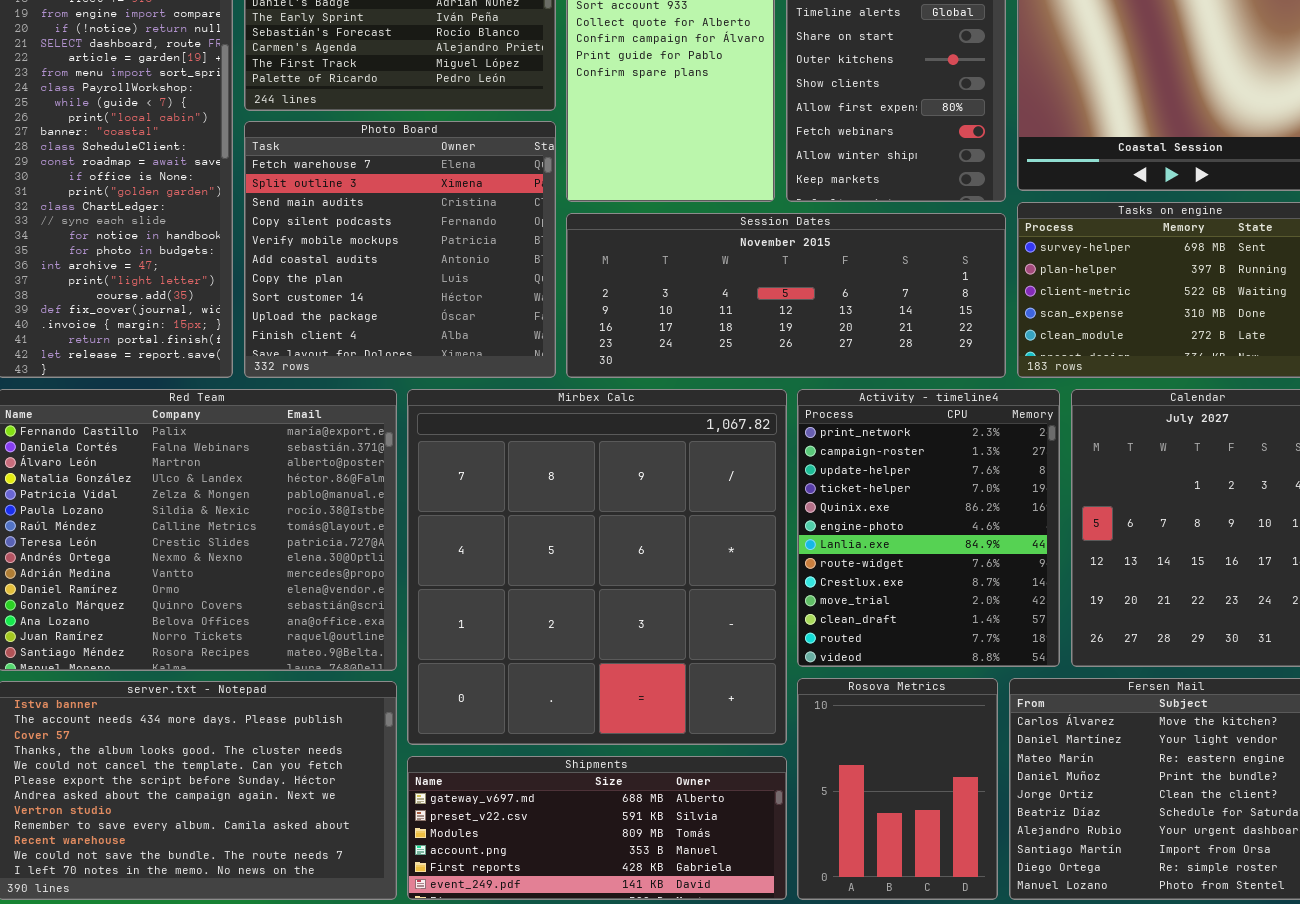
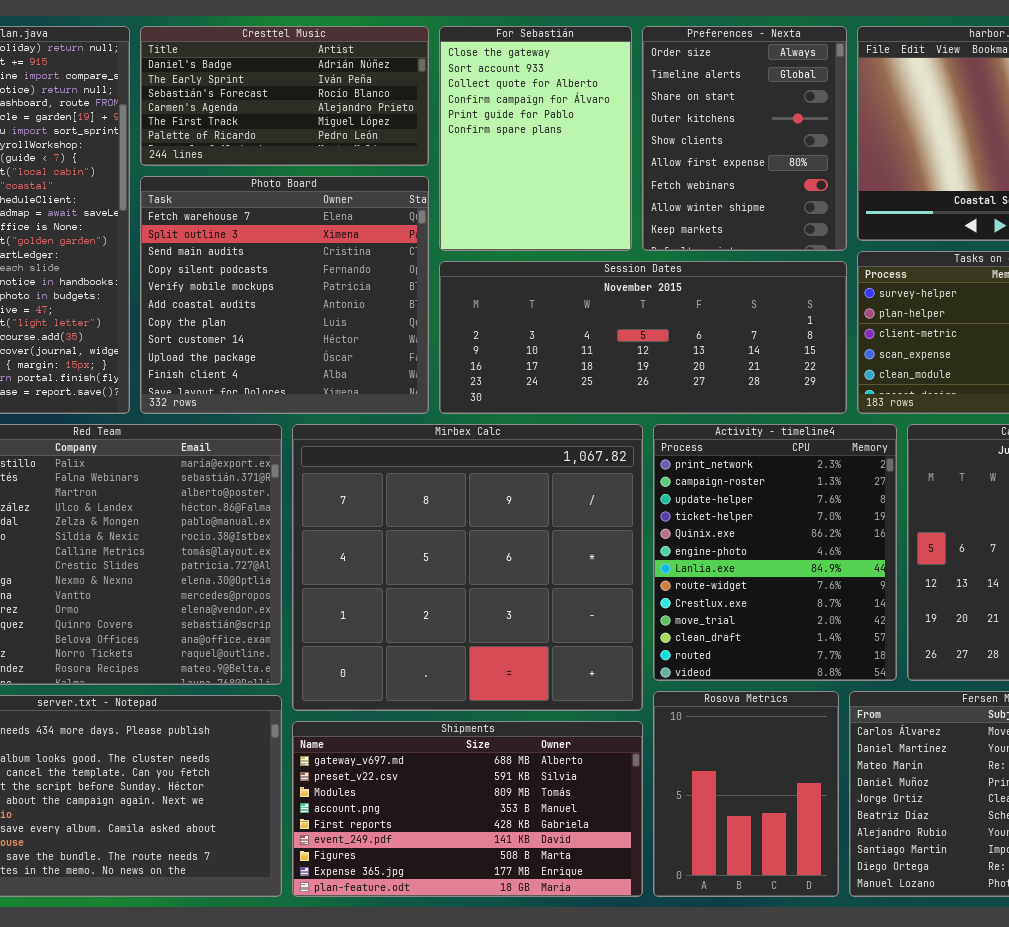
Mirbex Calc: [407,389,787,745] -> [292,424,643,711], resized
Shipments: [407,756,787,900] -> [292,721,643,897], resized

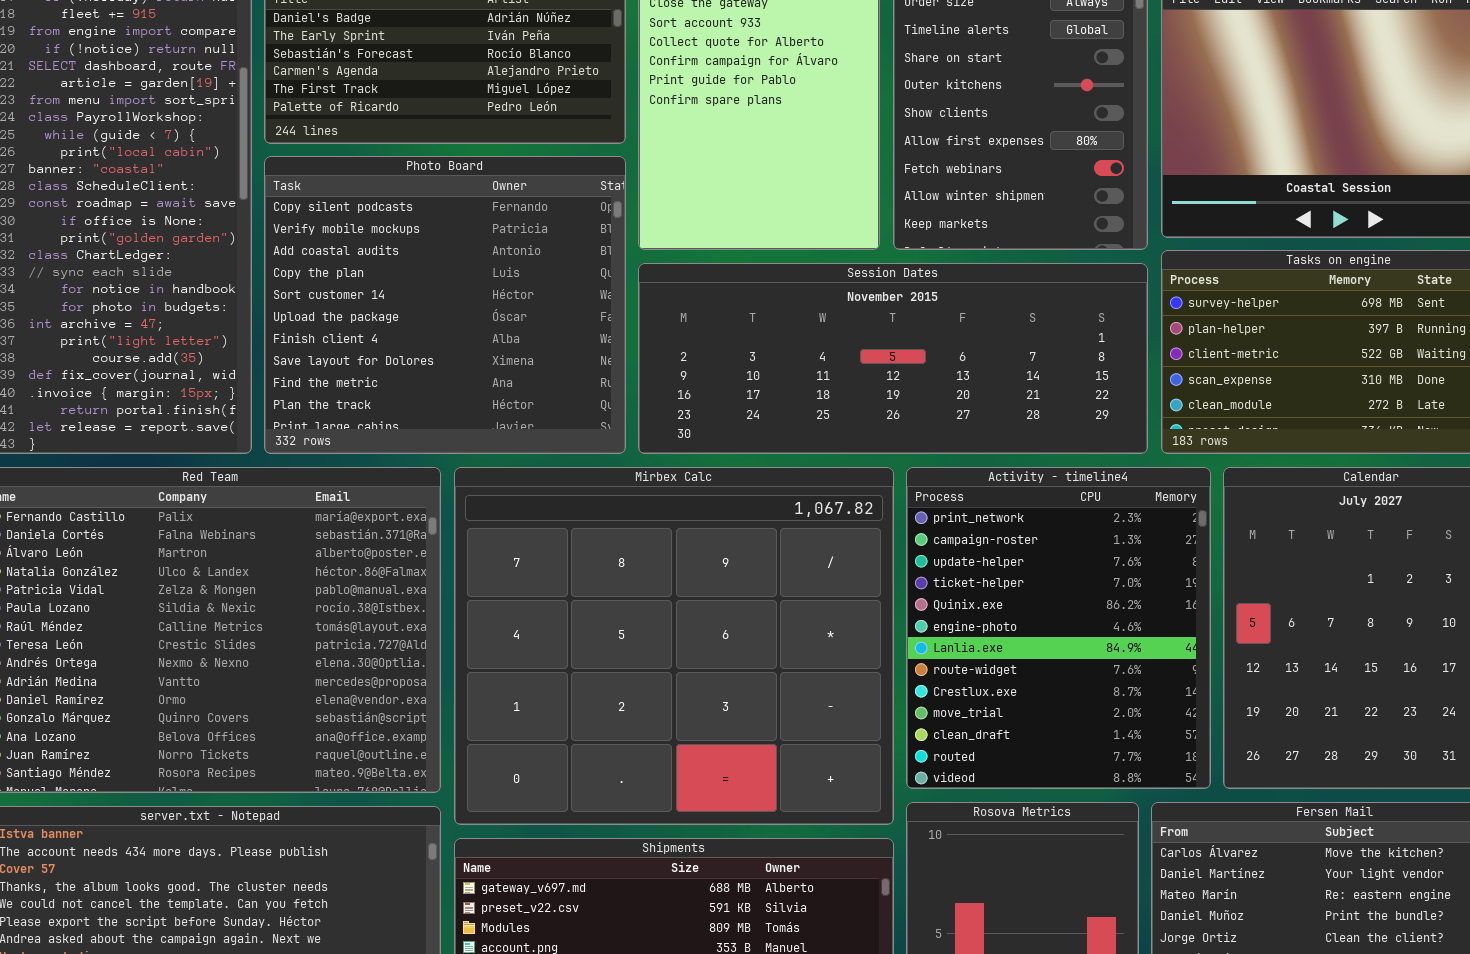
Photo Board: [140,176,429,414] -> [264,156,626,454], scrolled down 3 rows

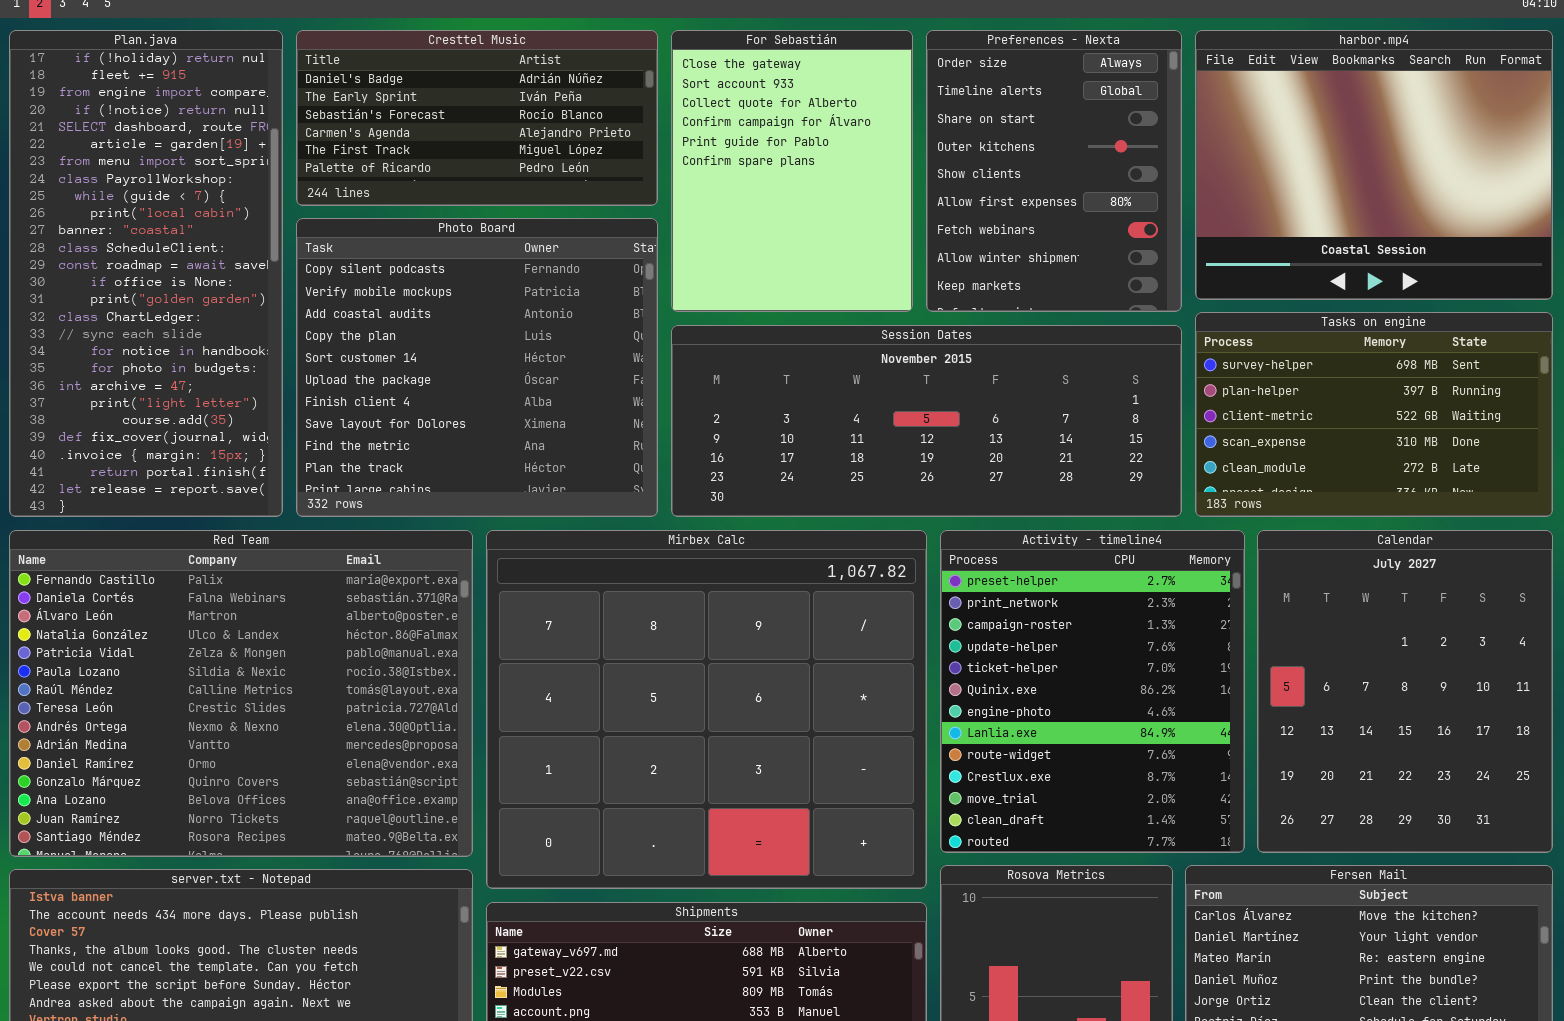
Activity - timeline4: [906,467,1211,789] -> [940,530,1245,853], scrolled up 1 row

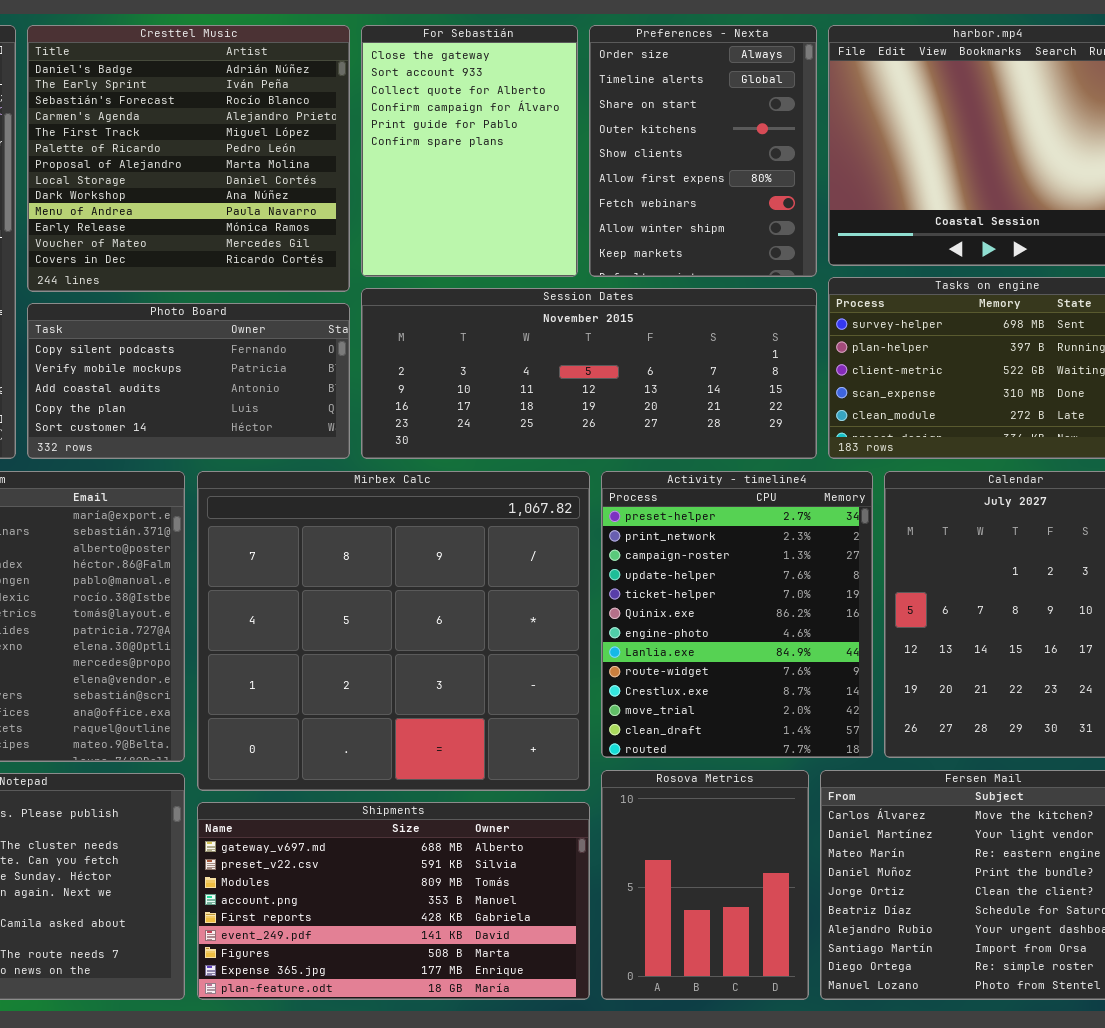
Cresttel Music: [296,30,658,206] -> [27,25,350,292], resized
Photo Board: [296,218,658,517] -> [27,303,350,459], resized

